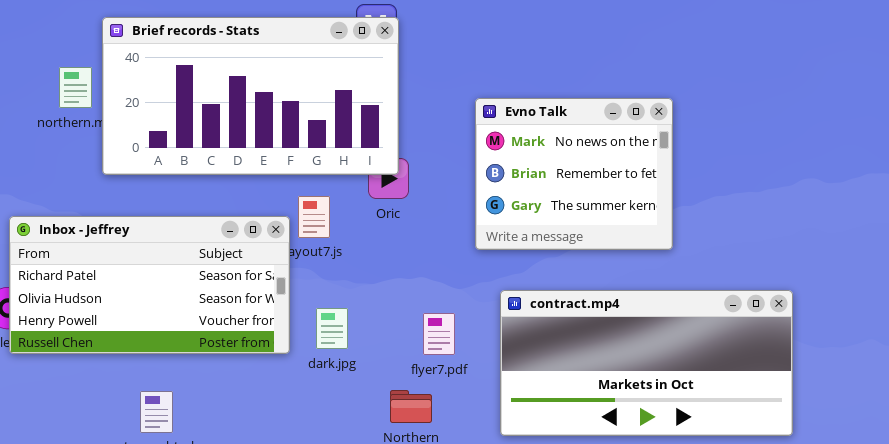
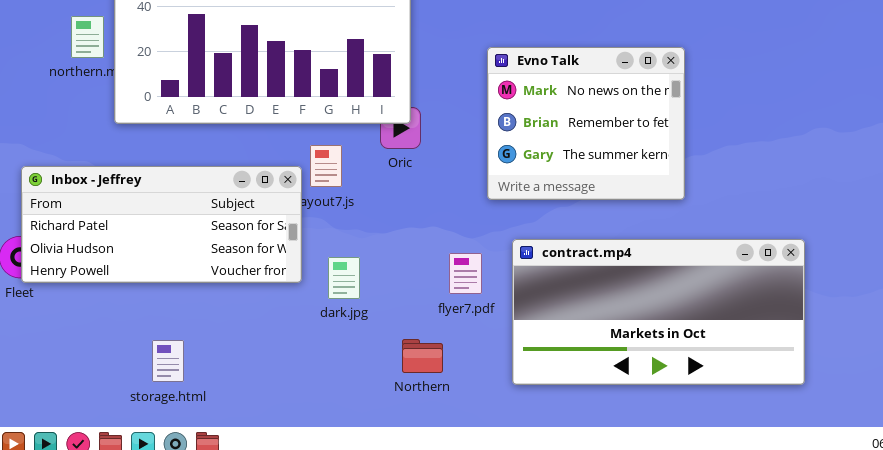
Inbox - Jeffrey: [9,216,290,354] -> [21,166,302,283], resized
flyer7.pdf: [423,313,455,355] -> [449,253,482,294], moved

